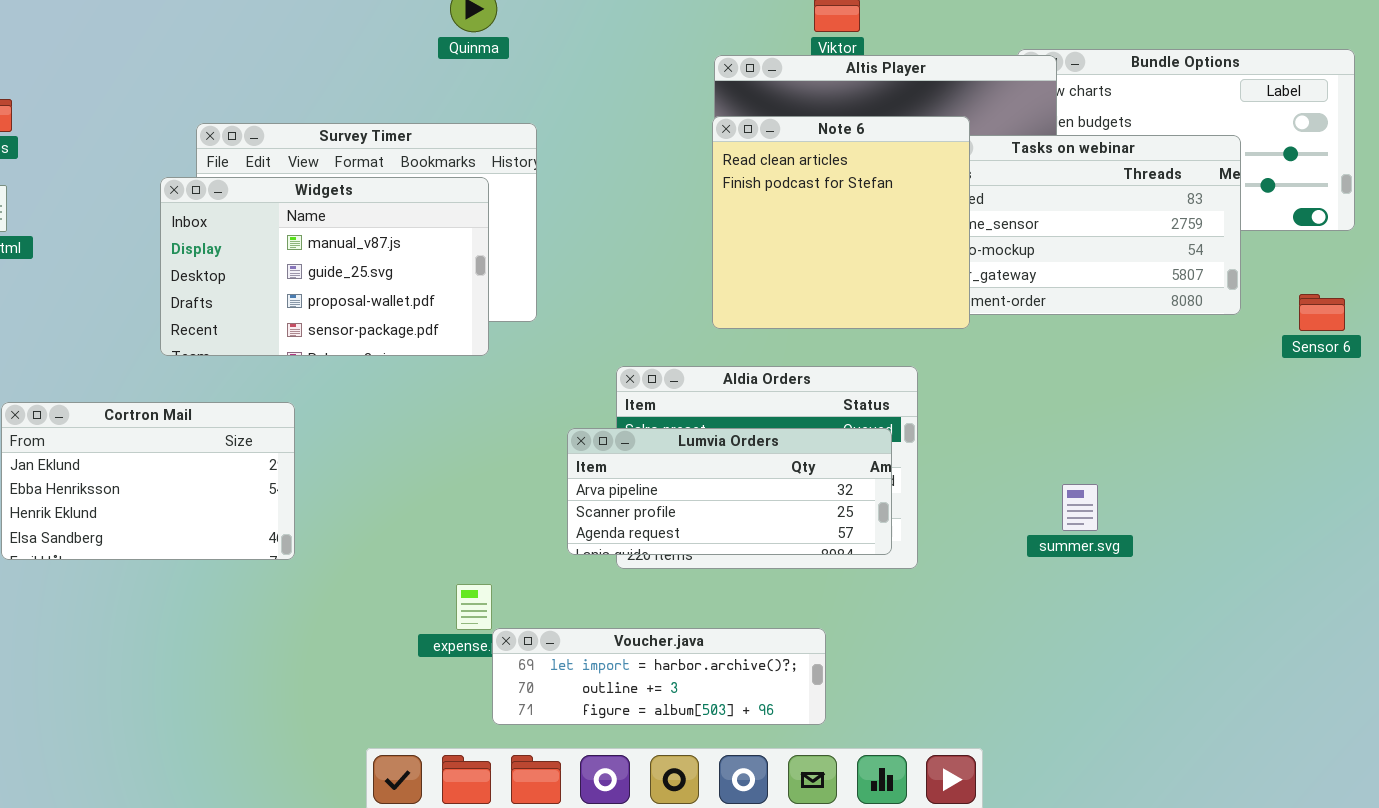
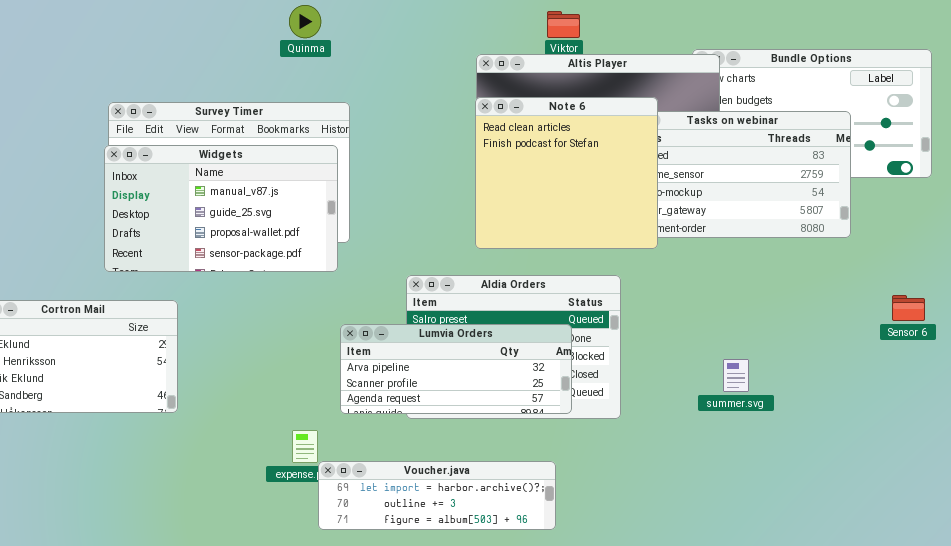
Widgets: [160,177,489,356] -> [104,145,338,272], moved
Sensor 6: [1299,294,1345,331] -> [892,295,925,321], moved
Lumvia Orders: [567,428,892,555] -> [340,324,572,414], moved

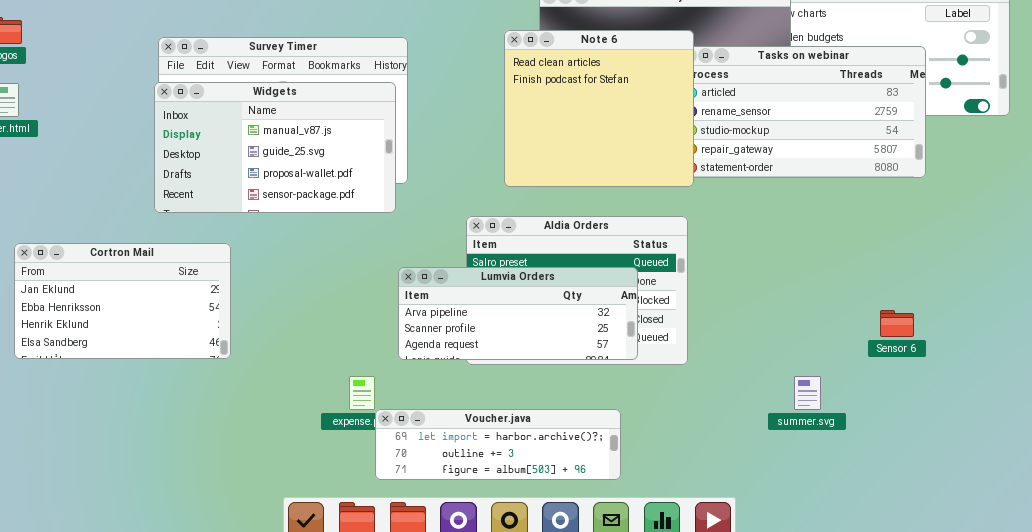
Note 6: [475,97,658,249] -> [504,30,694,187], moved
Sensor 6: [892,295,925,321] -> [880,310,914,337], moved
summer.svg: [723,359,749,392] -> [794,376,821,410], moved

